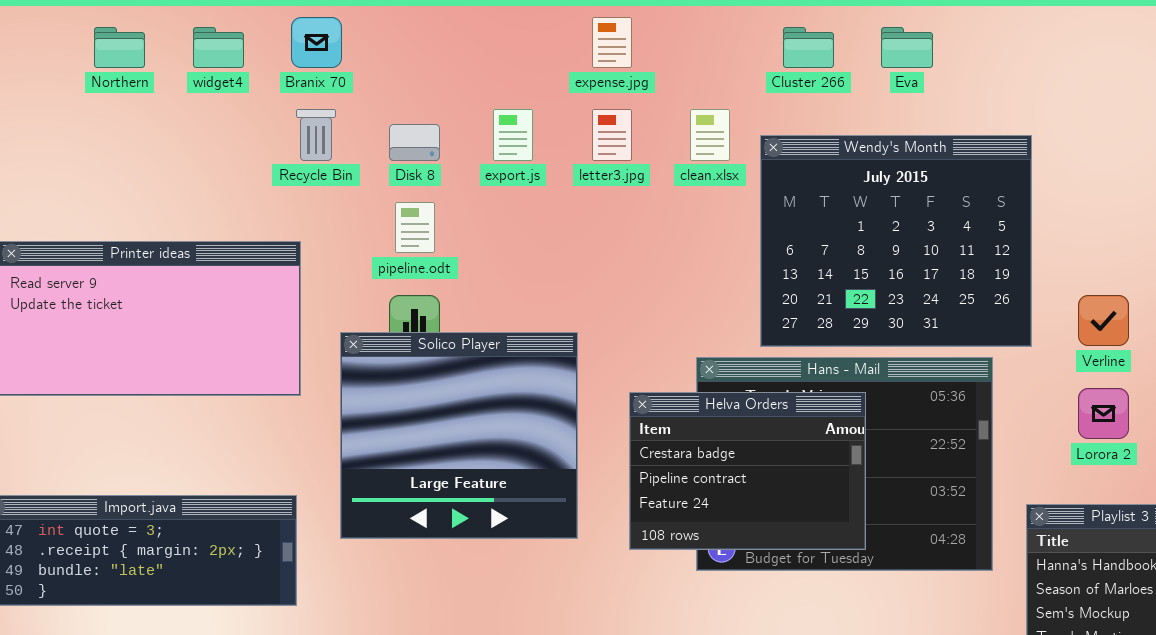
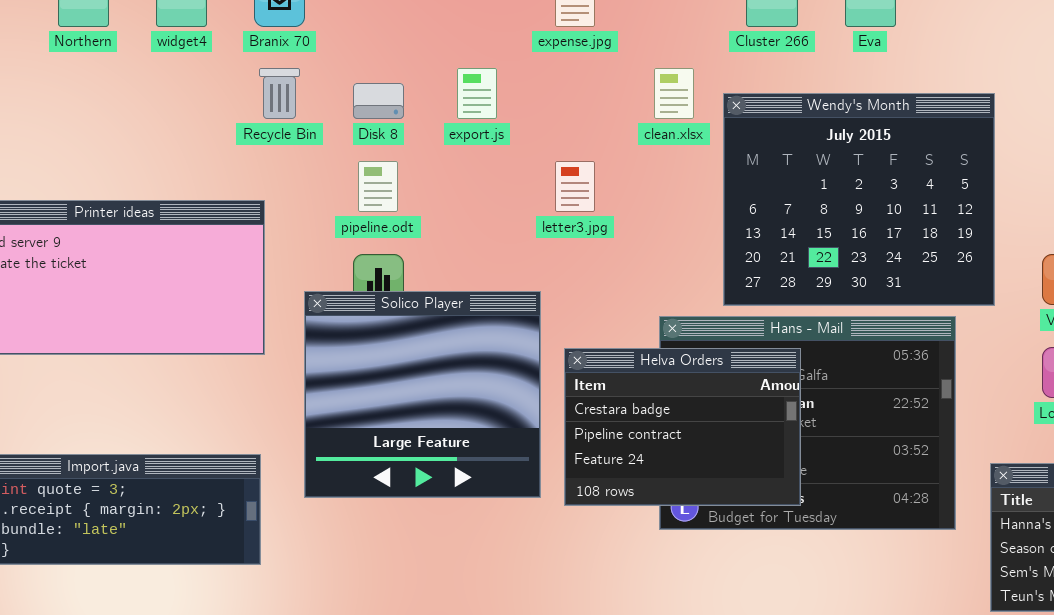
letter3.jpg: [592,109,632,161] -> [555,161,595,212], moved
Helva Orders: [629,392,866,550] -> [564,348,801,506], moved

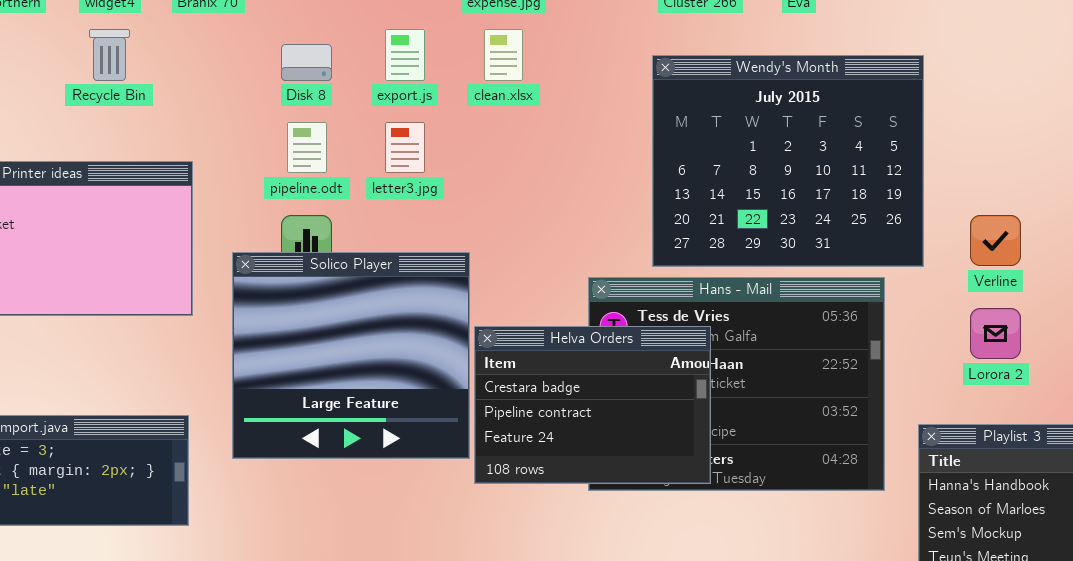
Recycle Bin: [259,68,300,119] -> [89,29,130,81], moved
clean.xlsx: [654,68,694,119] -> [484,29,523,81], moved
letter3.jpg: [555,161,595,212] -> [385,122,425,173], moved
Helva Orders: [564,348,801,506] -> [474,326,711,484], moved

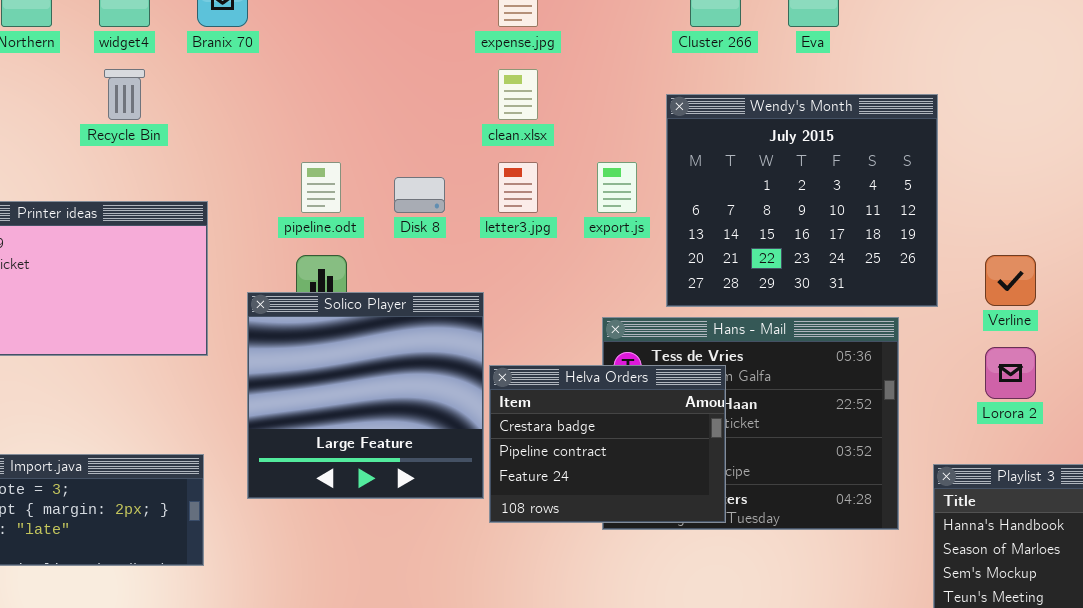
export.js: [385,29,425,81] -> [597,162,637,213], moved
Disk 8: [281,44,332,81] -> [394,177,445,213], moved
letter3.jpg: [385,122,425,173] -> [498,162,538,213], moved

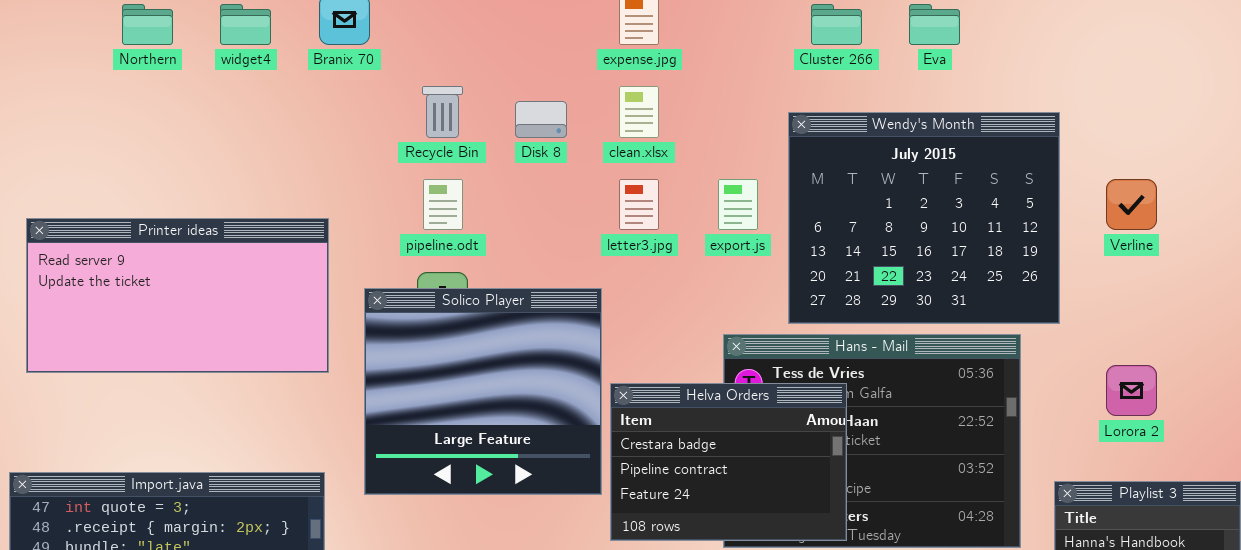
Recycle Bin: [104,69,145,120] -> [422,86,463,138], moved
Disk 8: [394,177,445,213] -> [515,101,567,138], moved
Verline: [985,255,1036,306] -> [1106,179,1157,230], moved
Solico Player: [247,292,484,499] -> [364,288,602,495], moved

